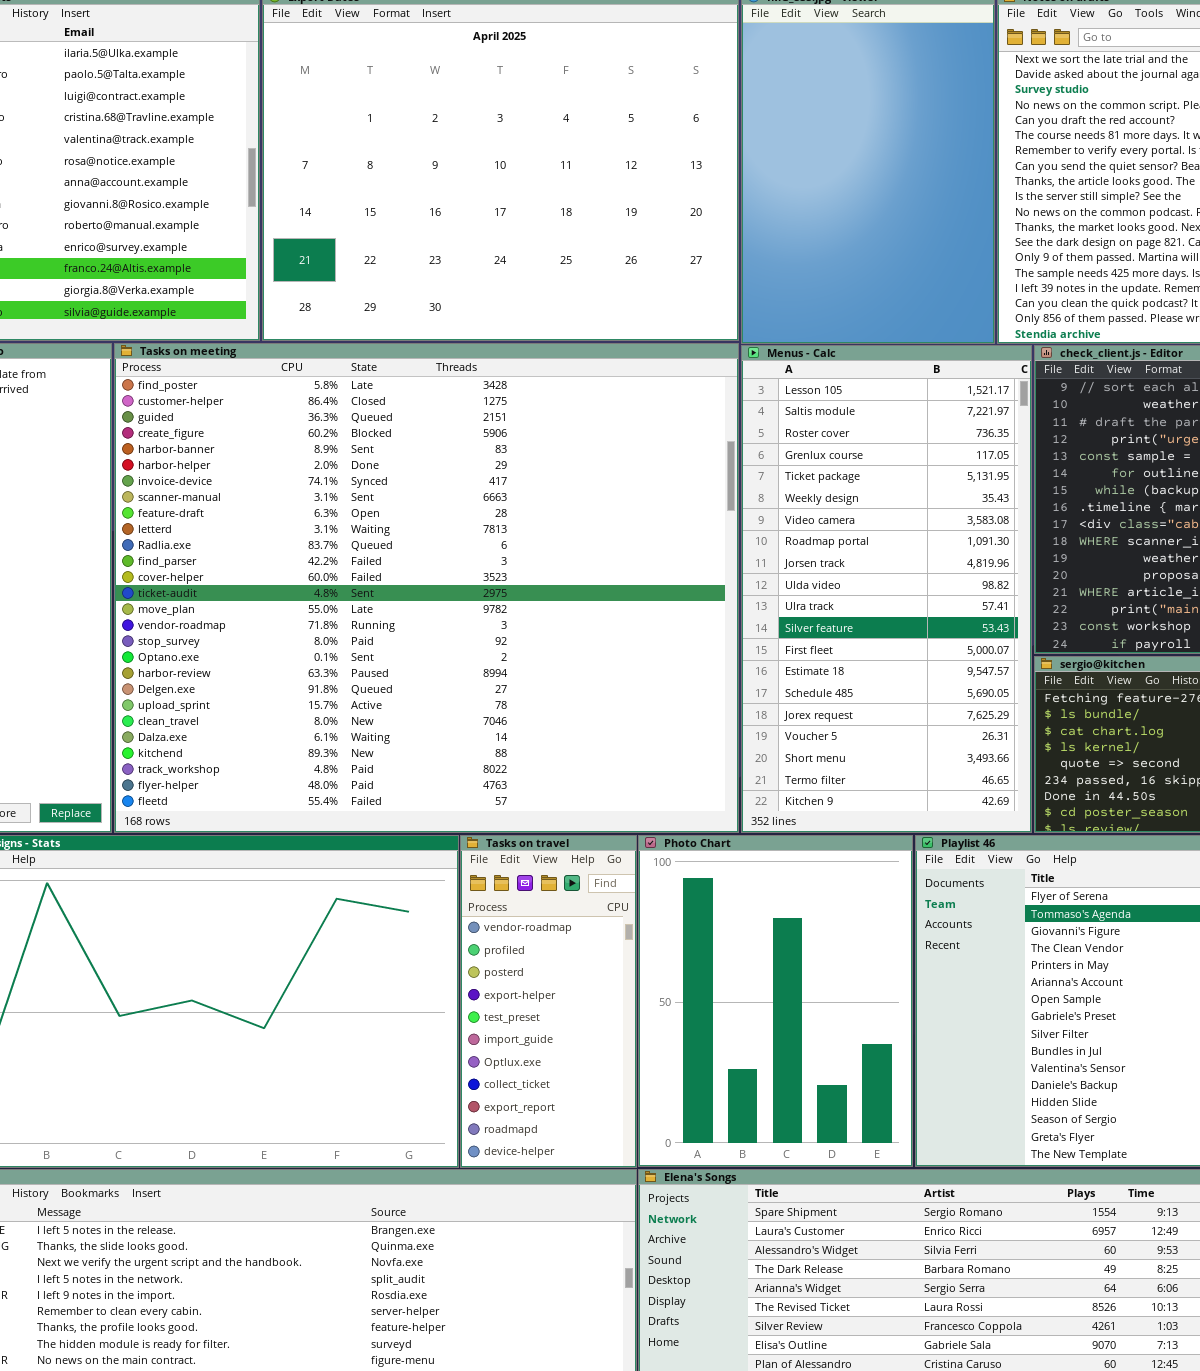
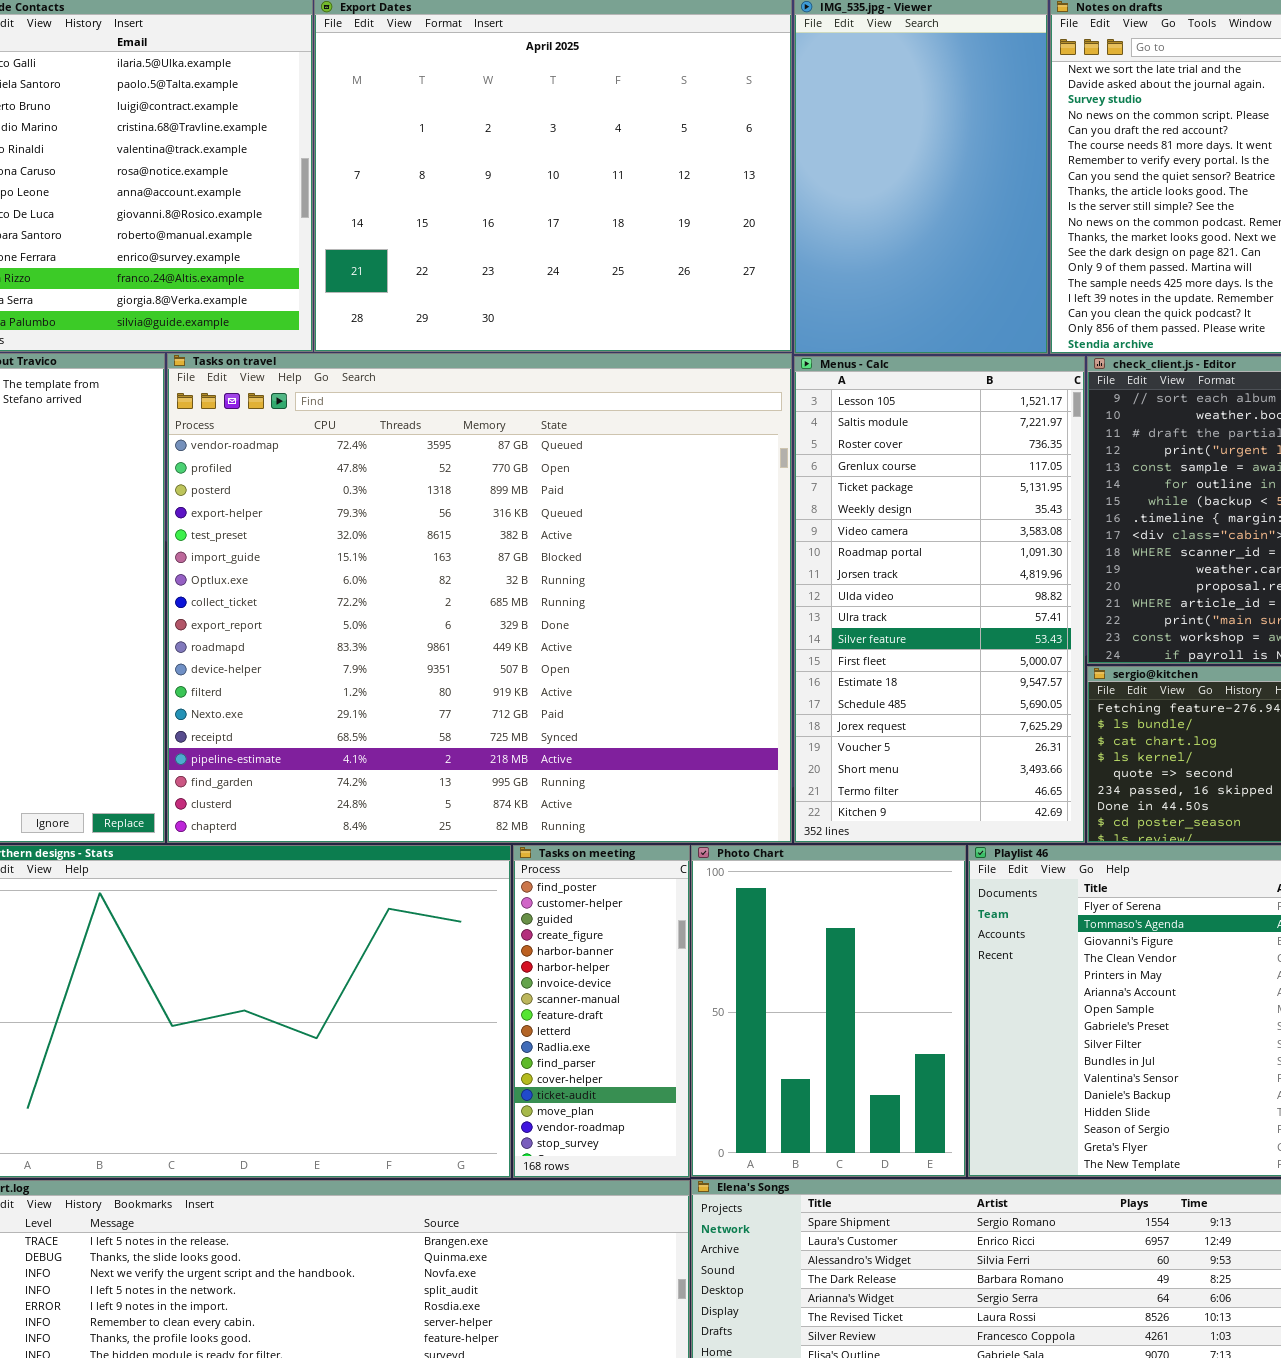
Tasks on meeting: [114,343,739,833] -> [513,845,690,1178], moved, resized
Tasks on travel: [460,835,637,1168] -> [167,353,792,843], moved, resized

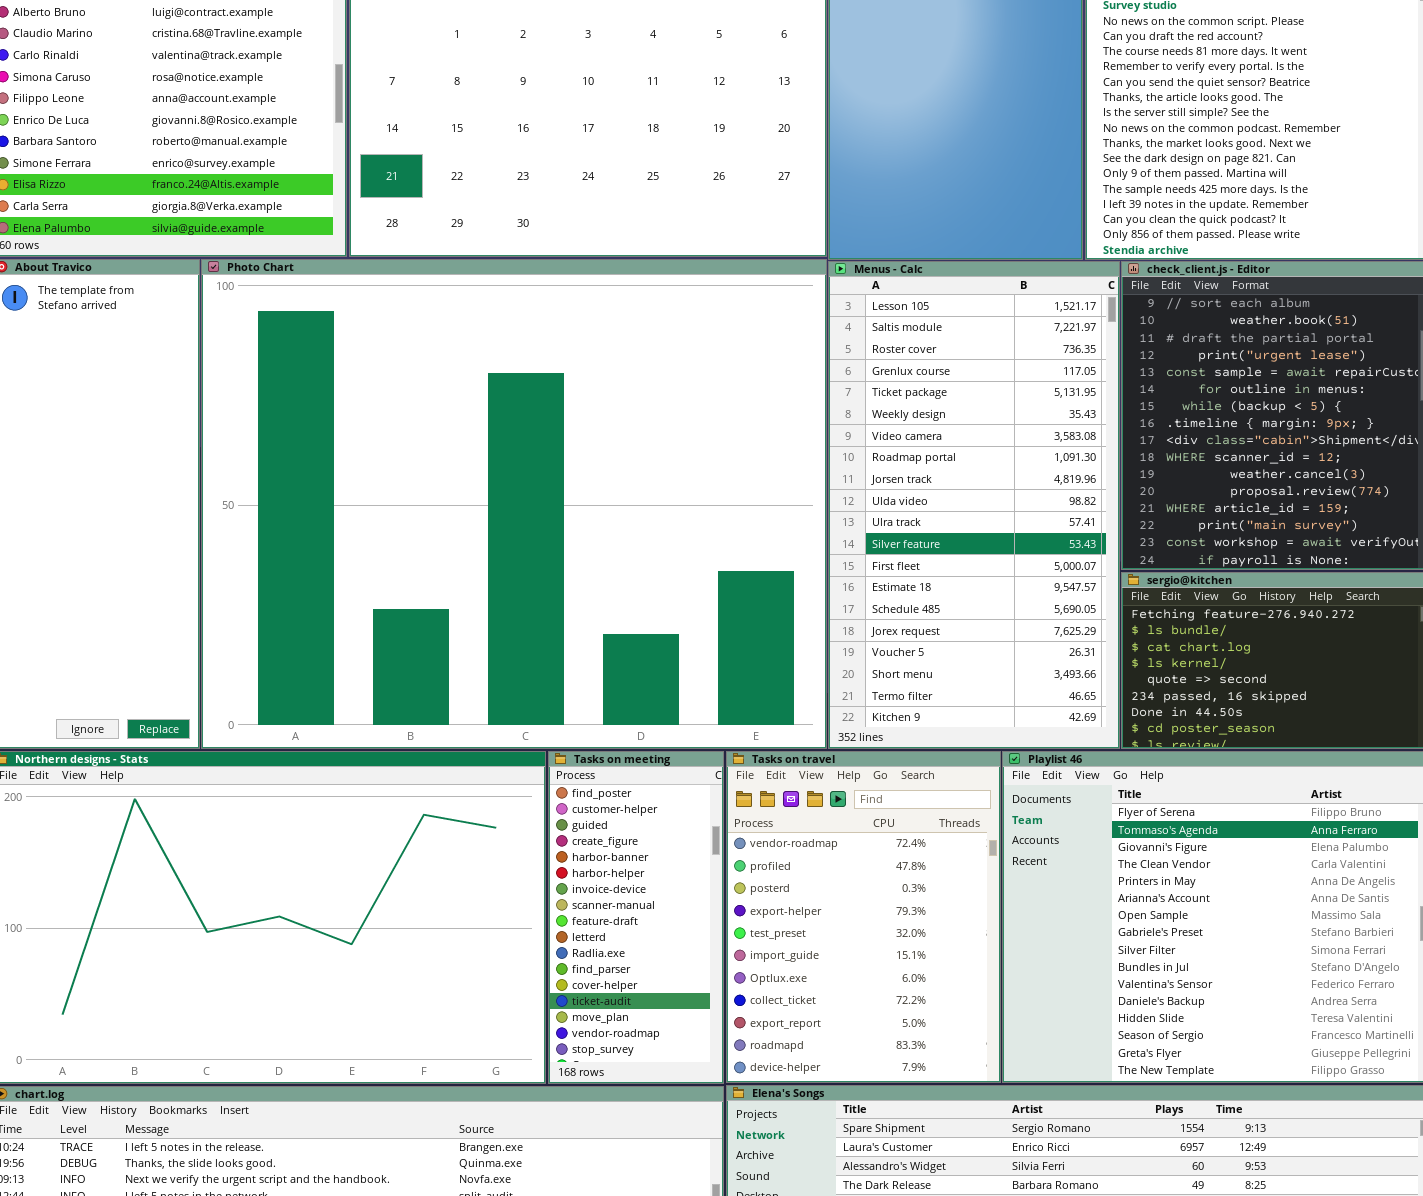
Tasks on travel: [167,353,792,843] -> [726,751,1001,1083], moved, resized
Photo Chart: [691,845,966,1177] -> [201,259,827,749], moved, resized

